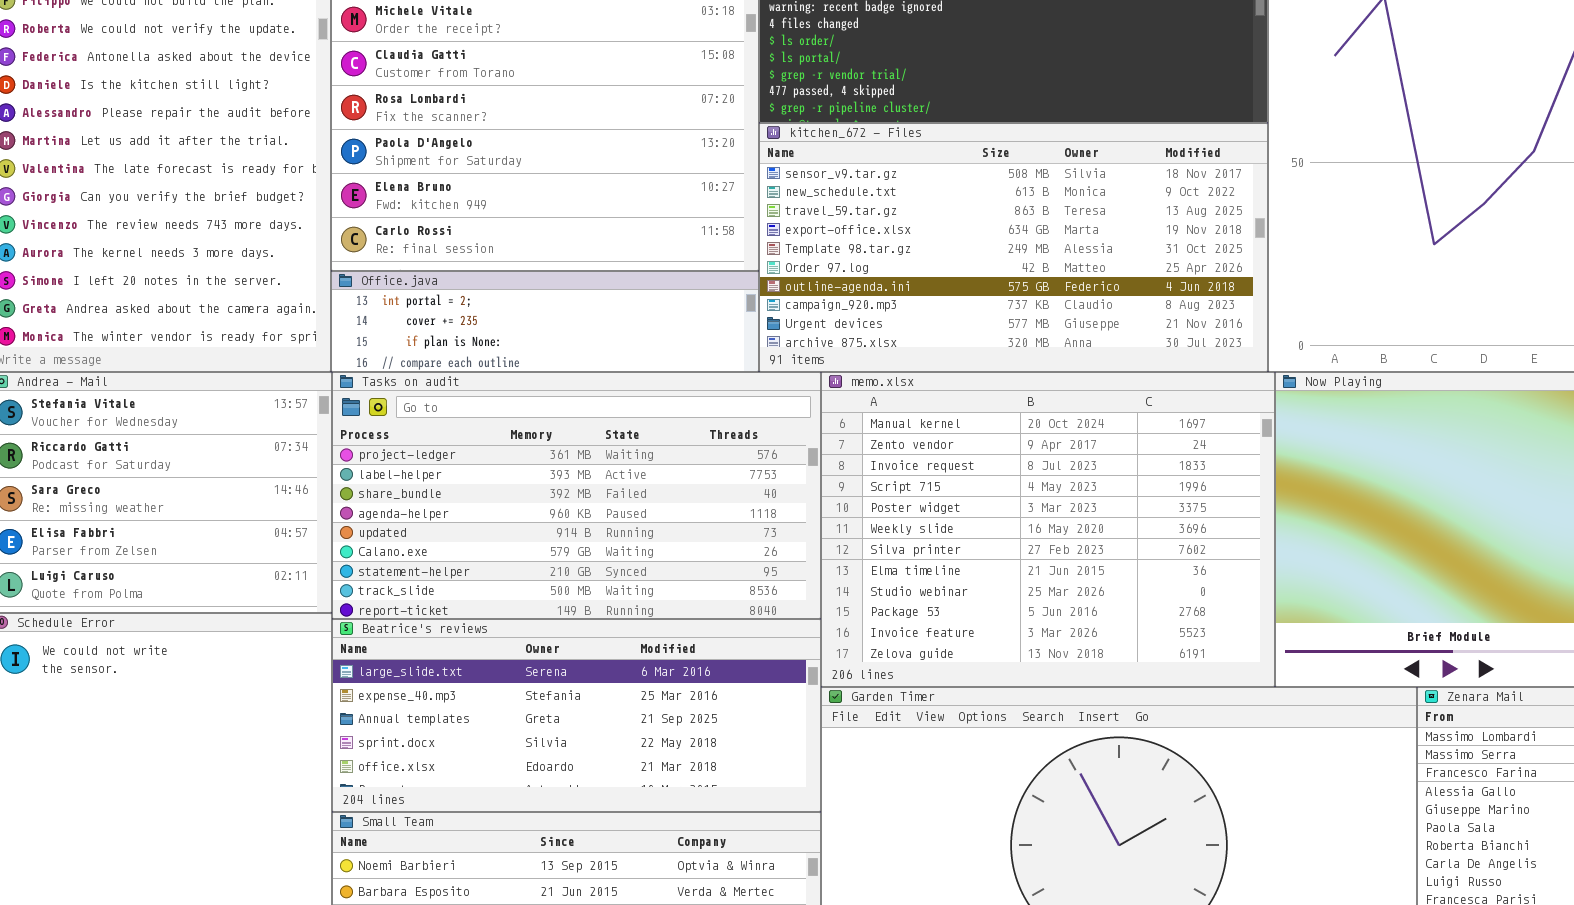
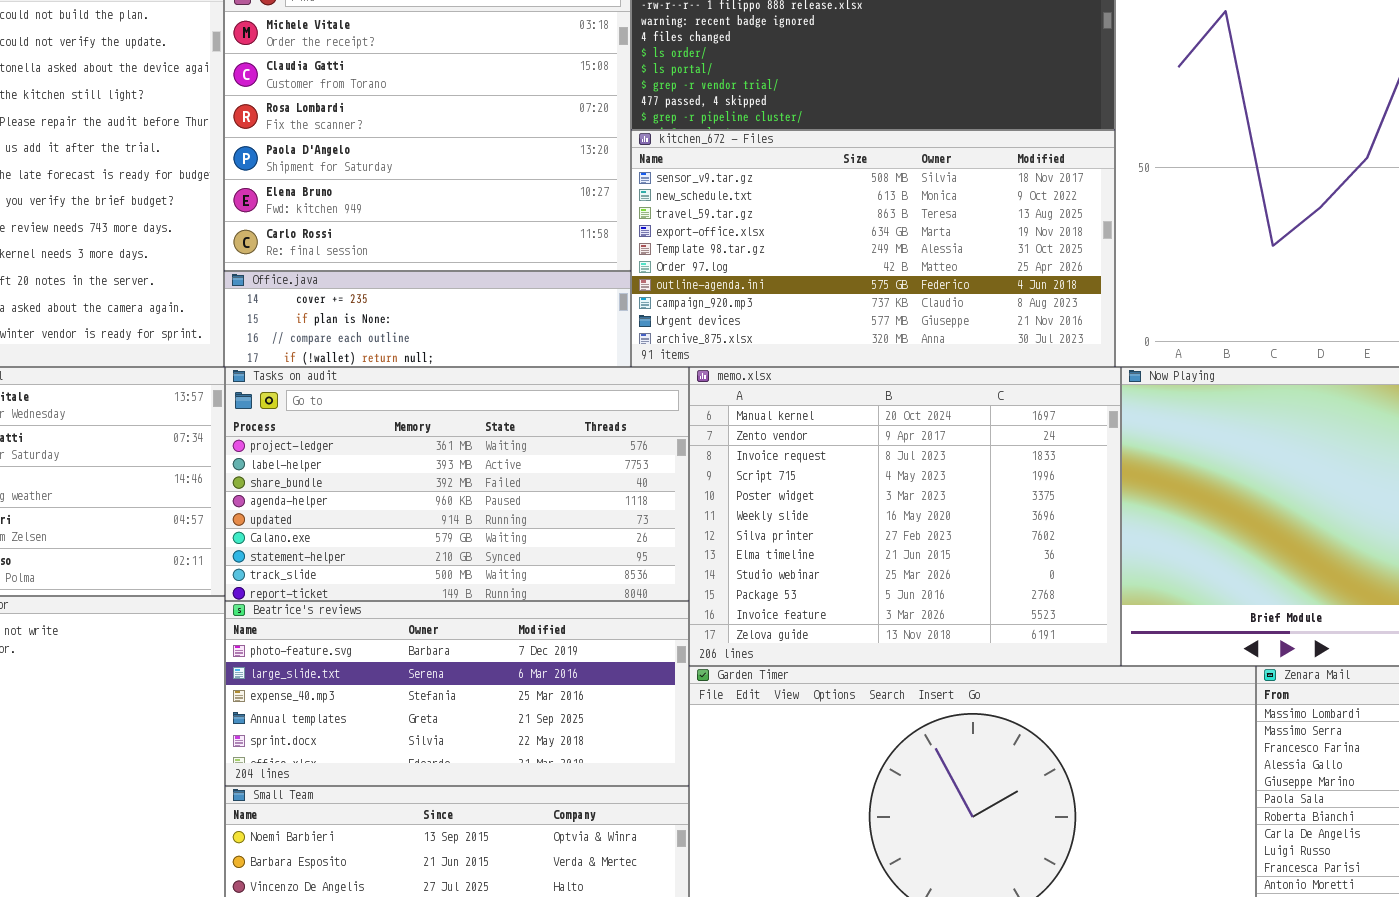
Office.java: [331,271,759,372] -> [224,271,631,367], scrolled down 1 row
Beatrice's reviews: [332,619,821,812] -> [225,601,689,786], scrolled up 1 row

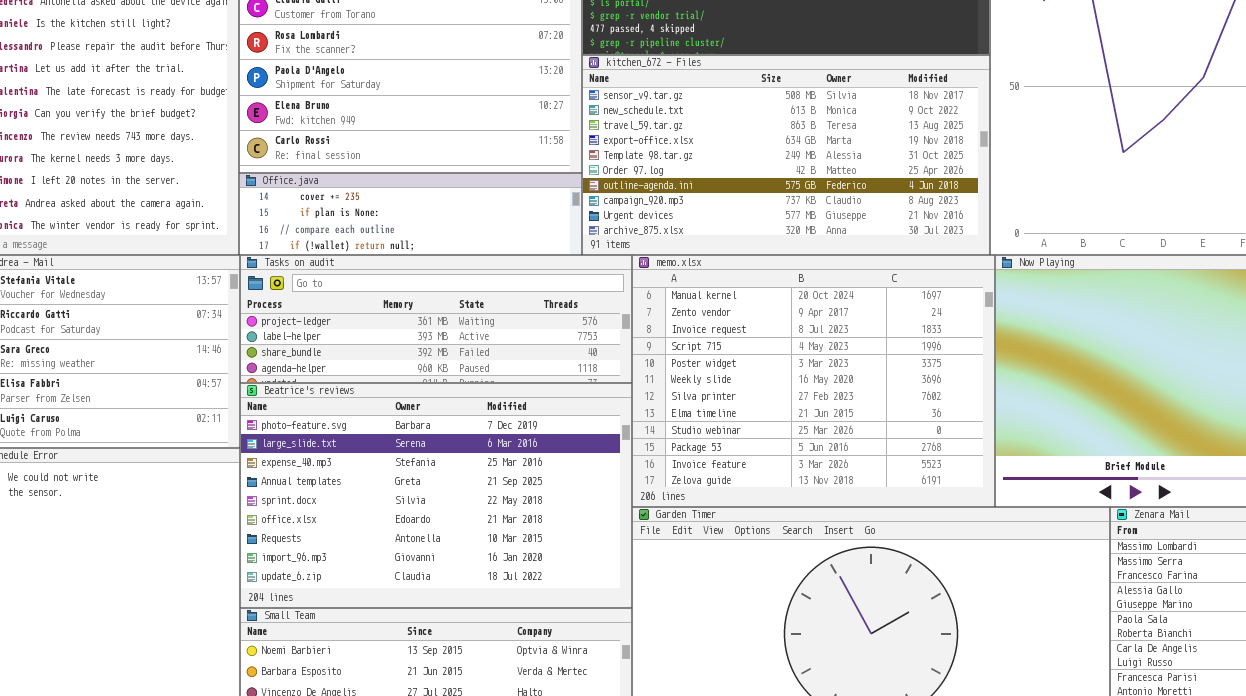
Tasks on audit: [225,367,689,601] -> [240,255,632,383], resized
Beatrice's reviews: [225,601,689,786] -> [240,383,632,608], resized

